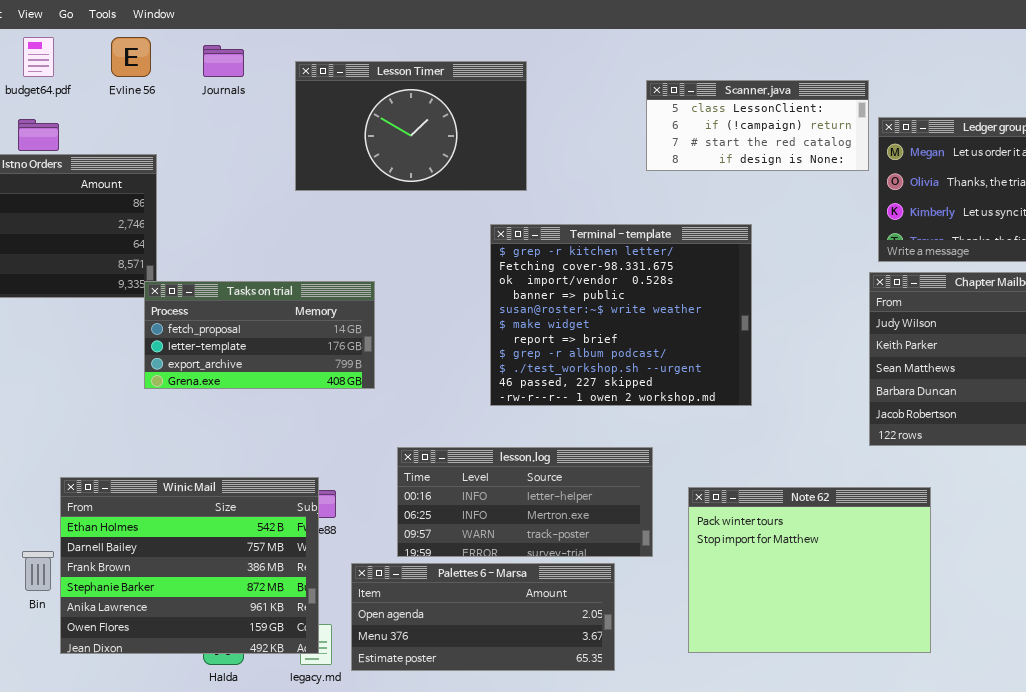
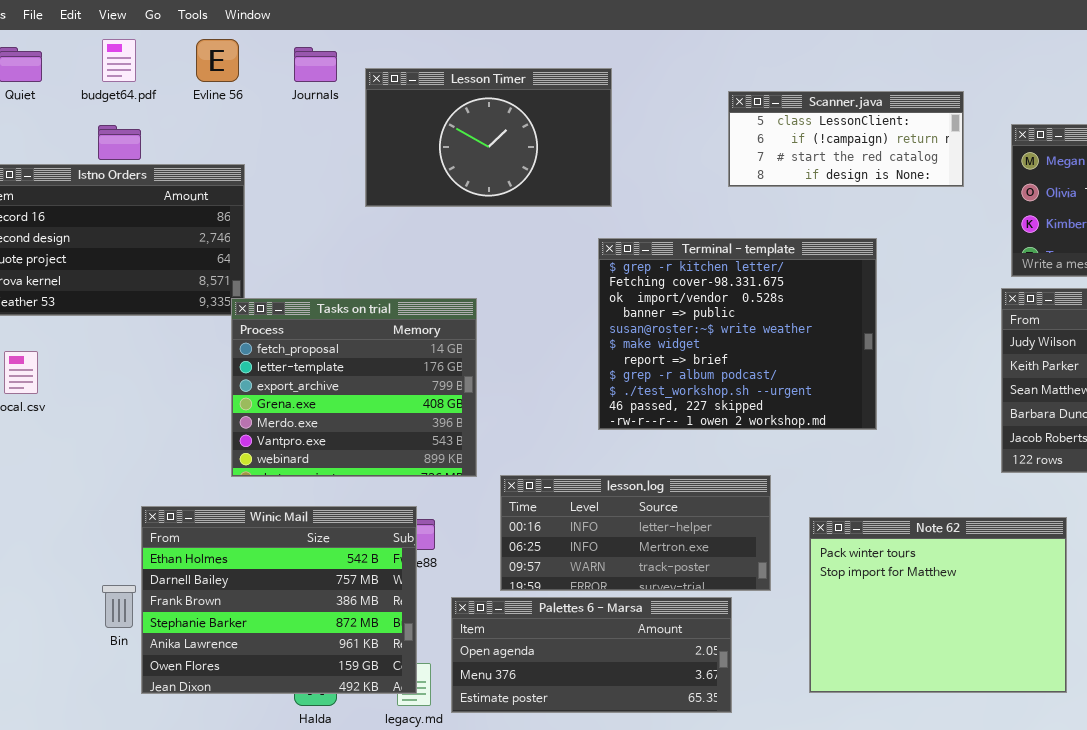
Lesson Timer: [295,61,527,191] -> [365,68,612,207], moved
Scanner.java: [646,80,869,171] -> [728,91,964,187], moved
Tasks on trial: [144,281,375,389] -> [231,298,477,477], resized

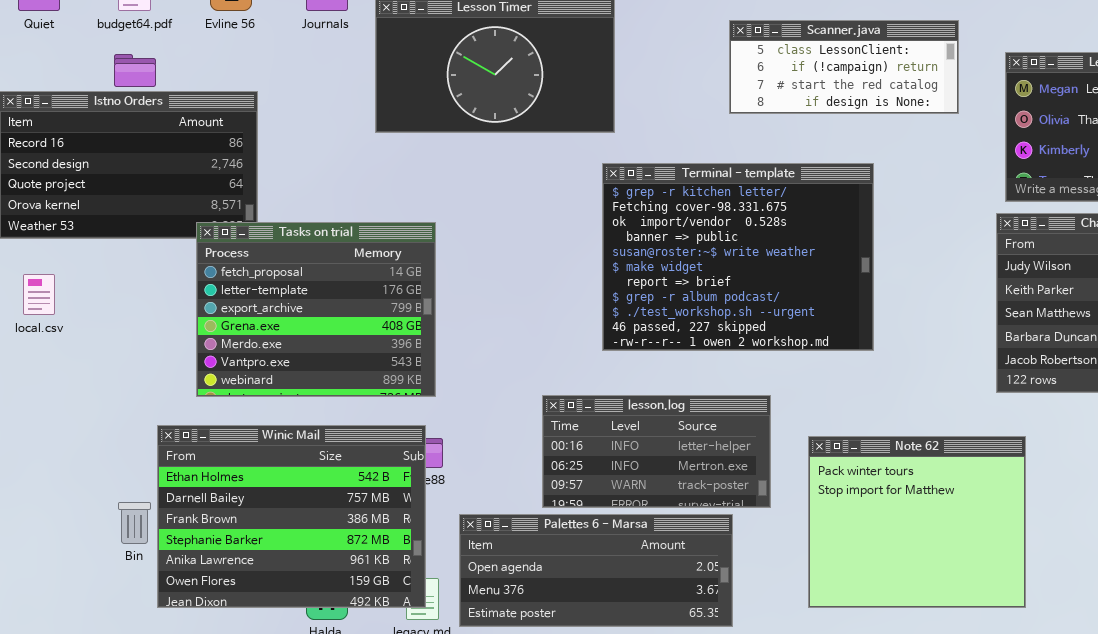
Tasks on trial: [231,298,477,477] -> [196,222,436,397], moved
lesson.log: [500,475,771,591] -> [542,395,771,508], resized
Note 62: [809,517,1067,693] -> [808,436,1026,608], resized

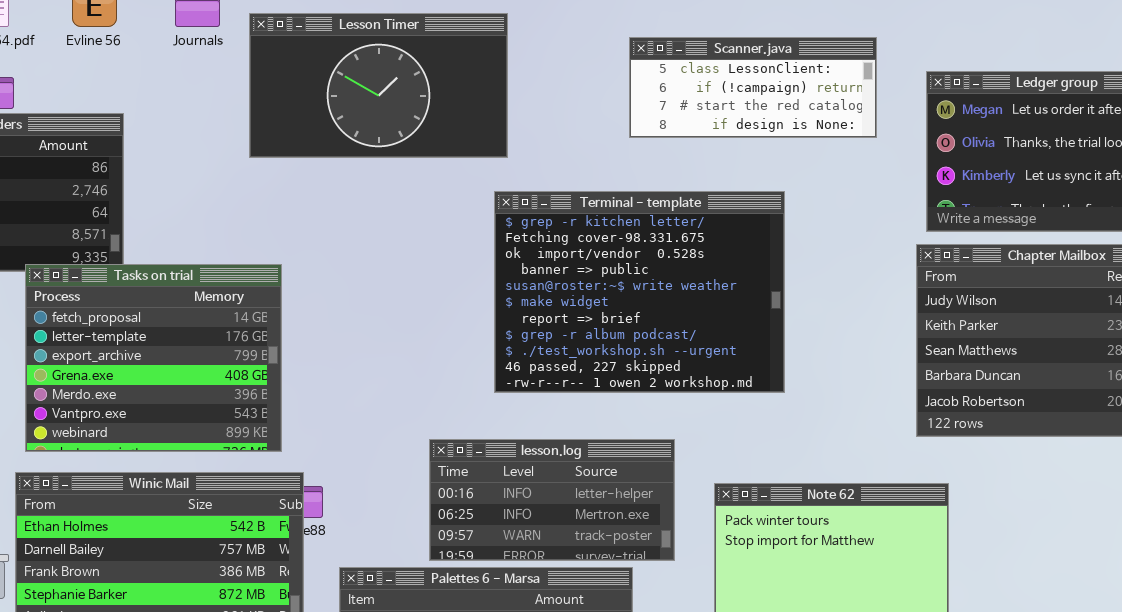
Tasks on trial: [196,222,436,397] -> [25,264,282,452], moved

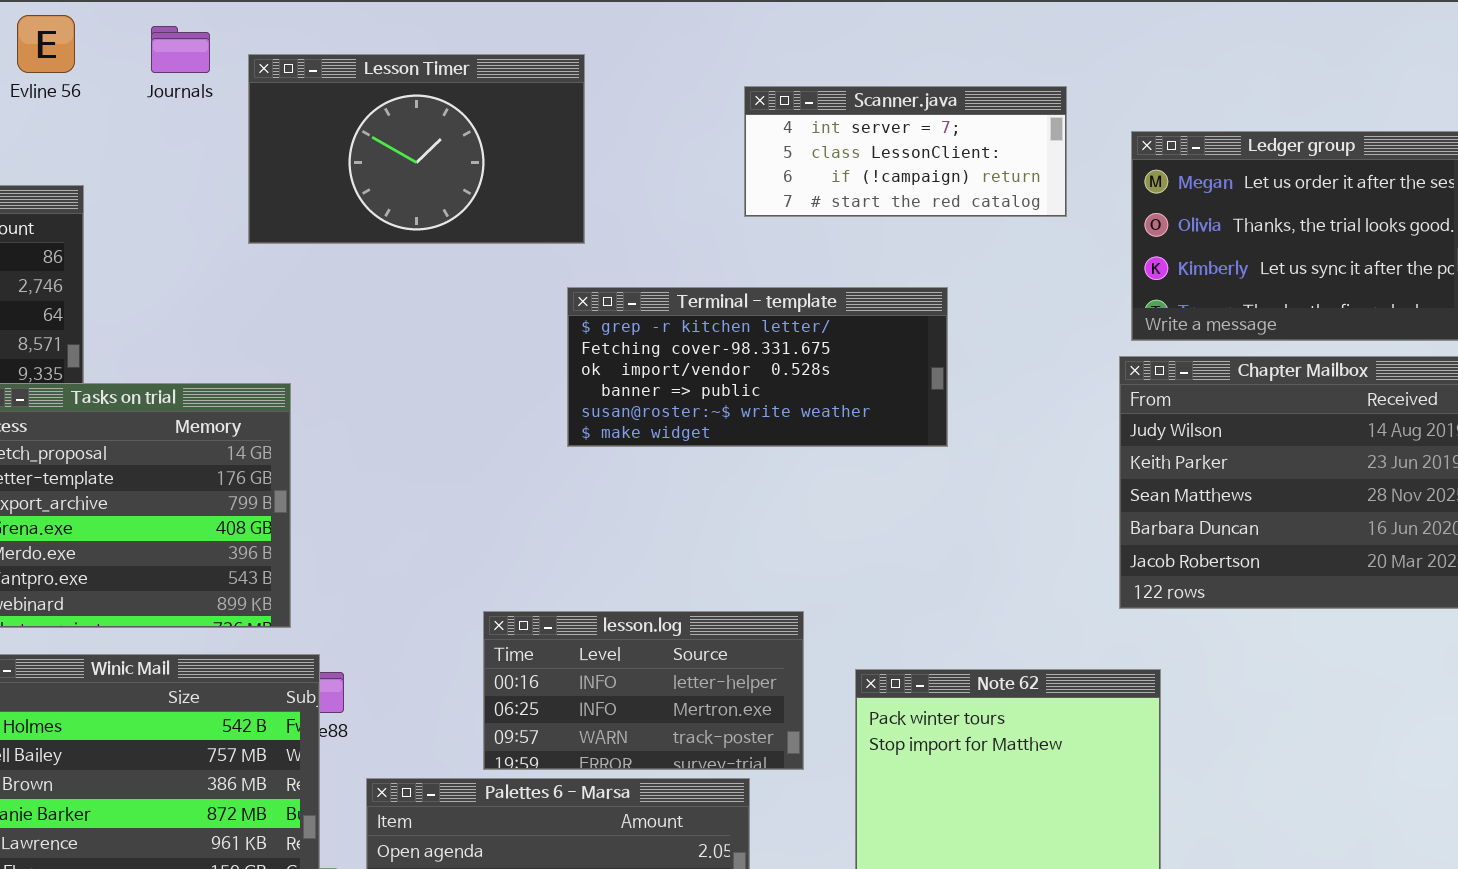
Scanner.java: [629,37,877,138] -> [744,86,1067,217], scrolled up 1 row
Terminal - template: [494,191,785,393] -> [567,287,948,447], resized

